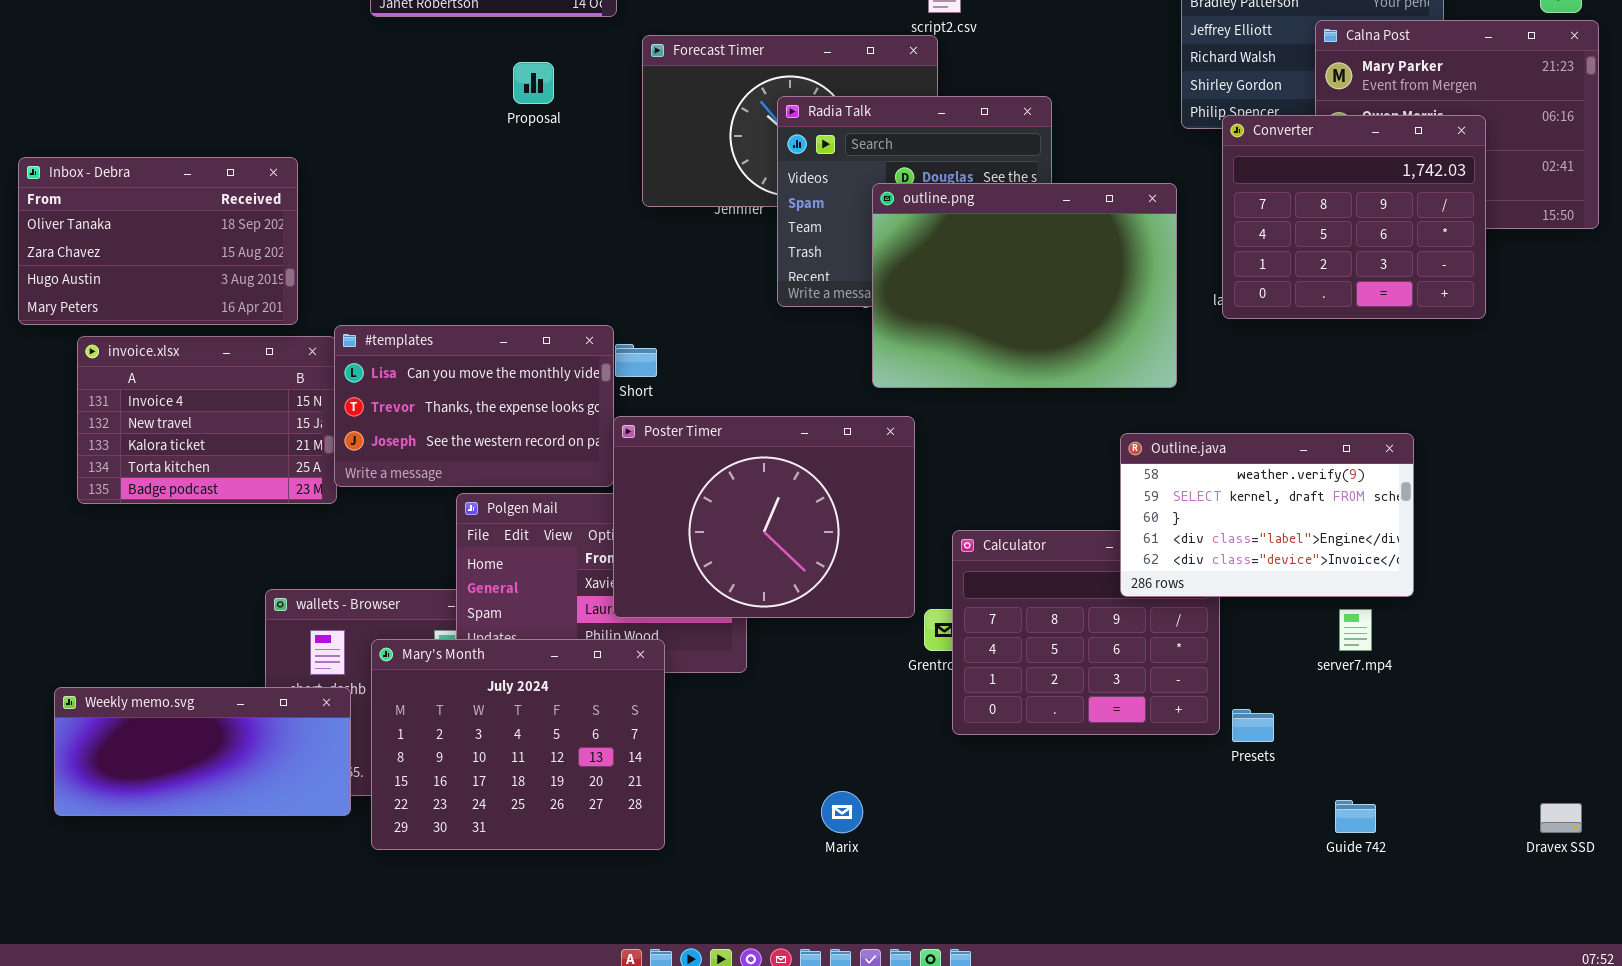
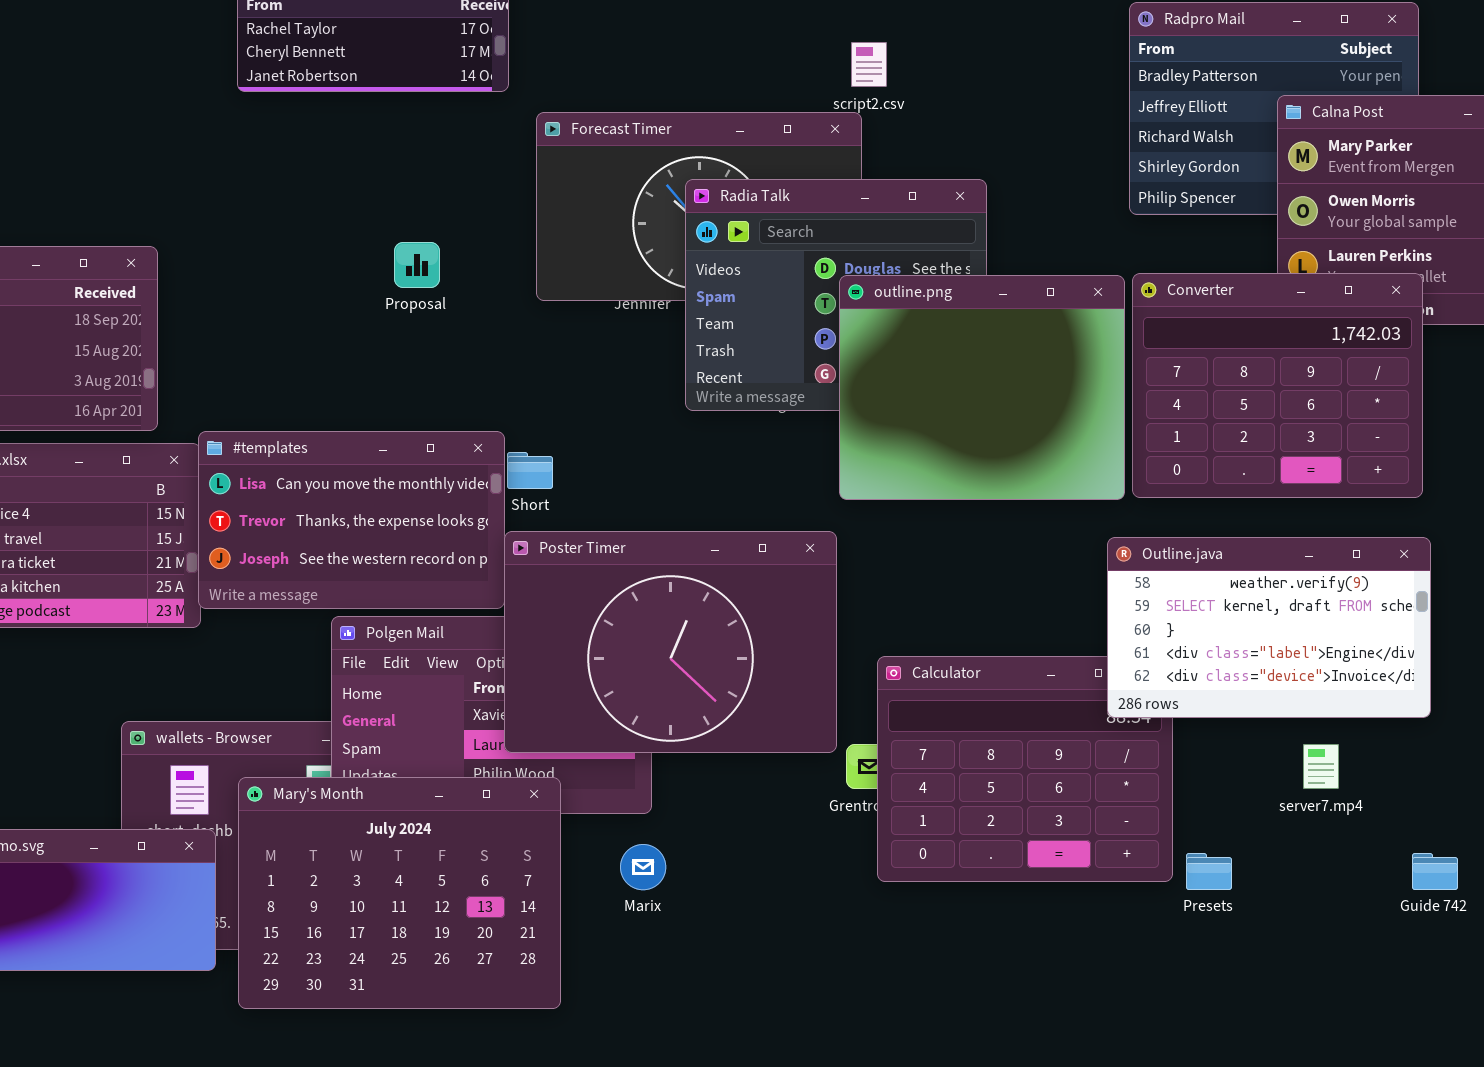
Proposal: [513,62,554,104] -> [394,242,440,288], moved
Converter: [1222,115,1486,319] -> [1132,273,1423,498], moved
outline.png: [872,183,1177,388] -> [839,275,1125,500], resized
Outline.java: [1120,433,1414,597] -> [1107,537,1431,718], moved
Marix: [821,791,863,833] -> [620,844,666,890], moved
Guide 742: [1335,800,1376,833] -> [1412,853,1458,890], moved

